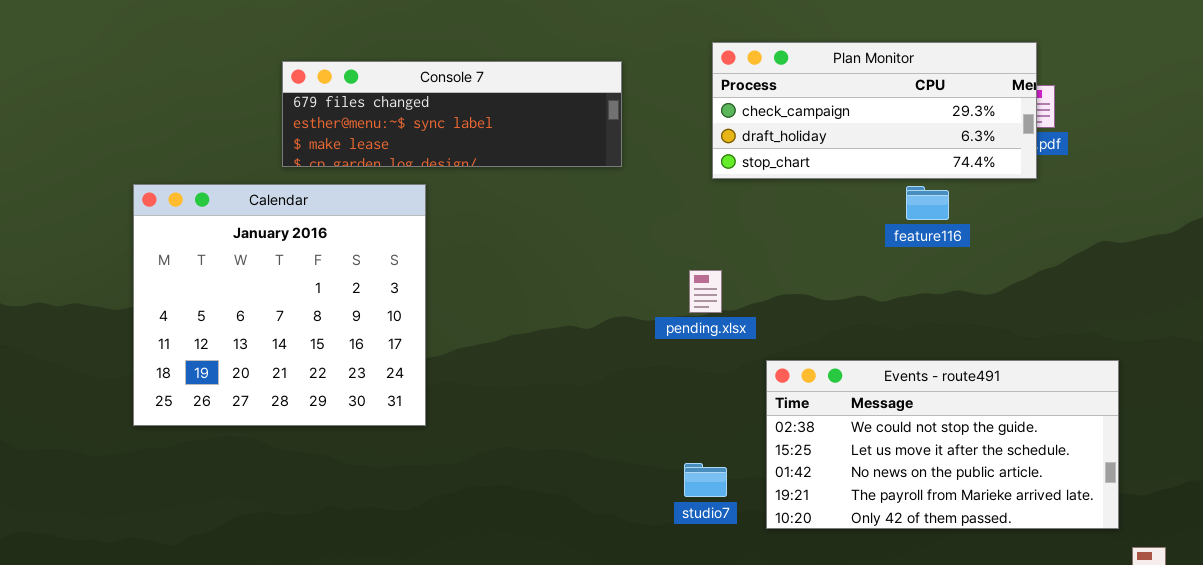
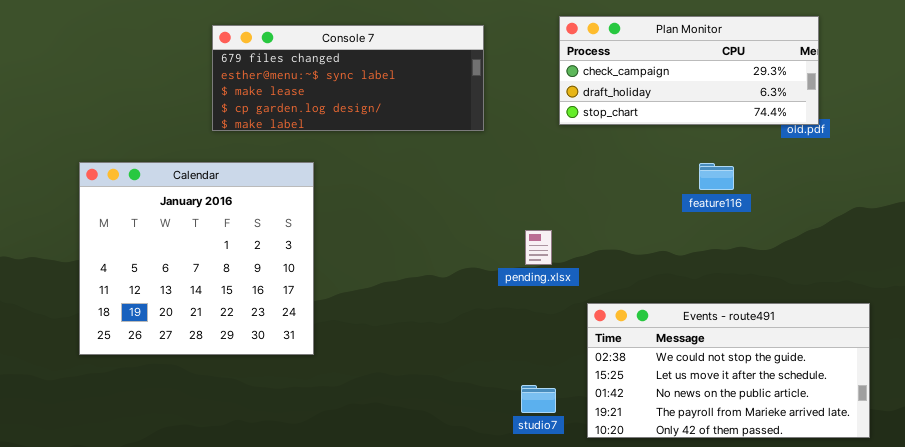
Plan Monitor: [712,42,1037,179] -> [559,16,819,125], moved
Console 7: [282,61,622,167] -> [212,25,484,131], moved, resized

